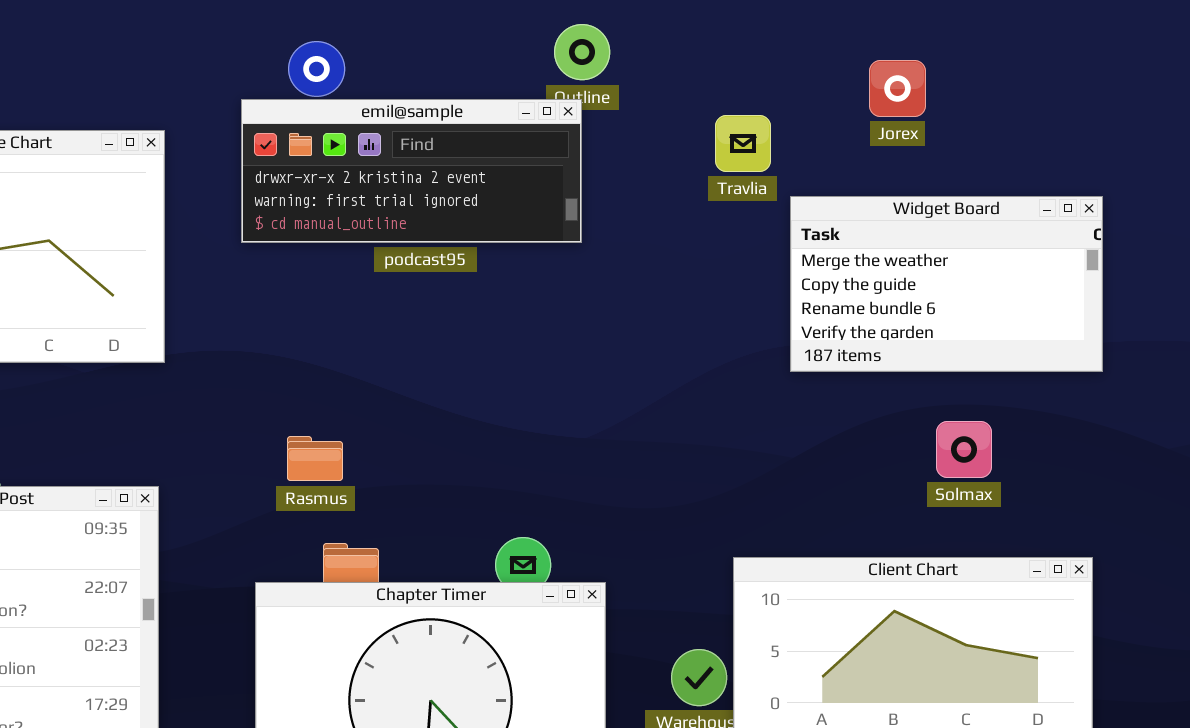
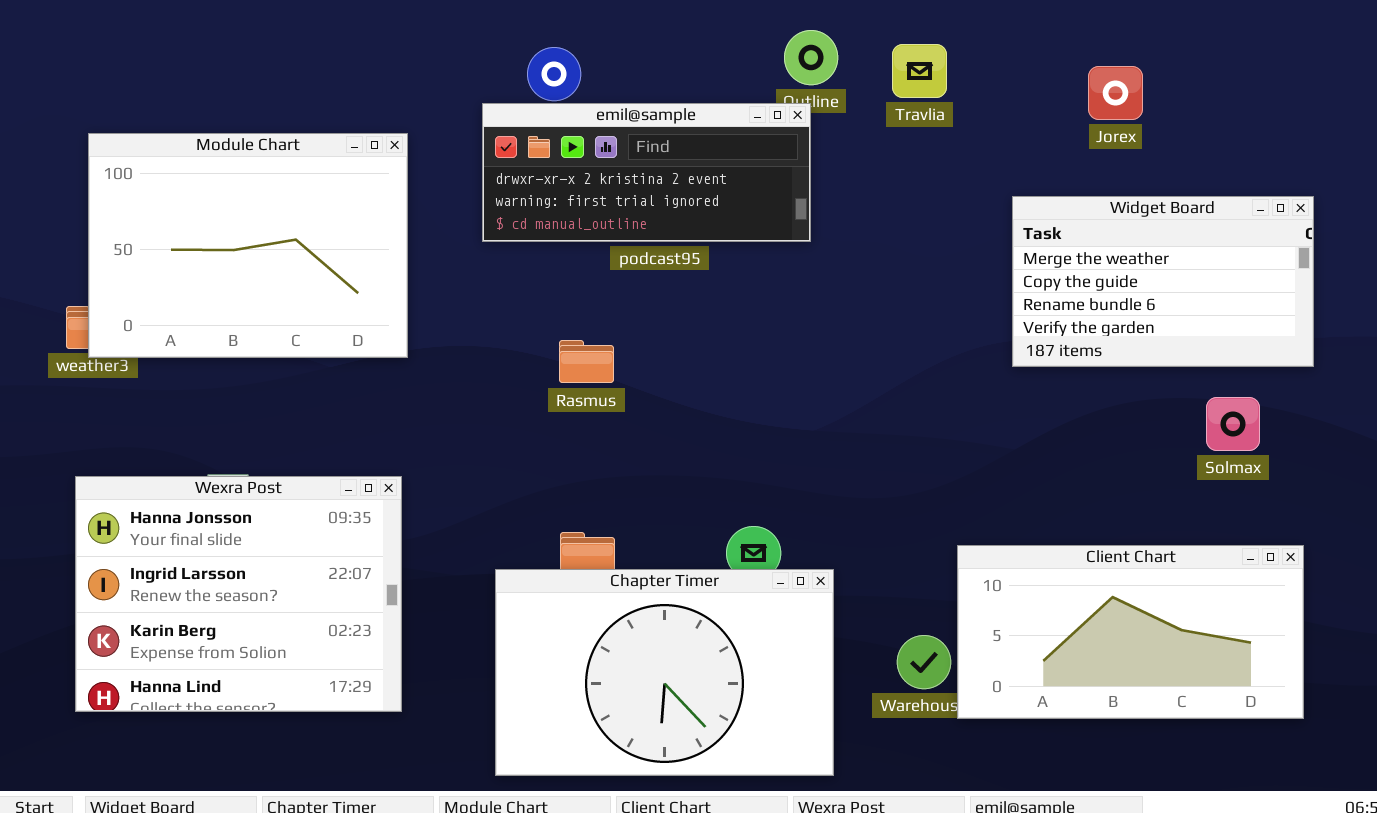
Travlia: [715,115,771,172] -> [892,44,947,98], moved
Solmax: [936,421,992,478] -> [1206,397,1260,451], moved
Rasmus: [287,436,343,481] -> [559,340,614,383], moved

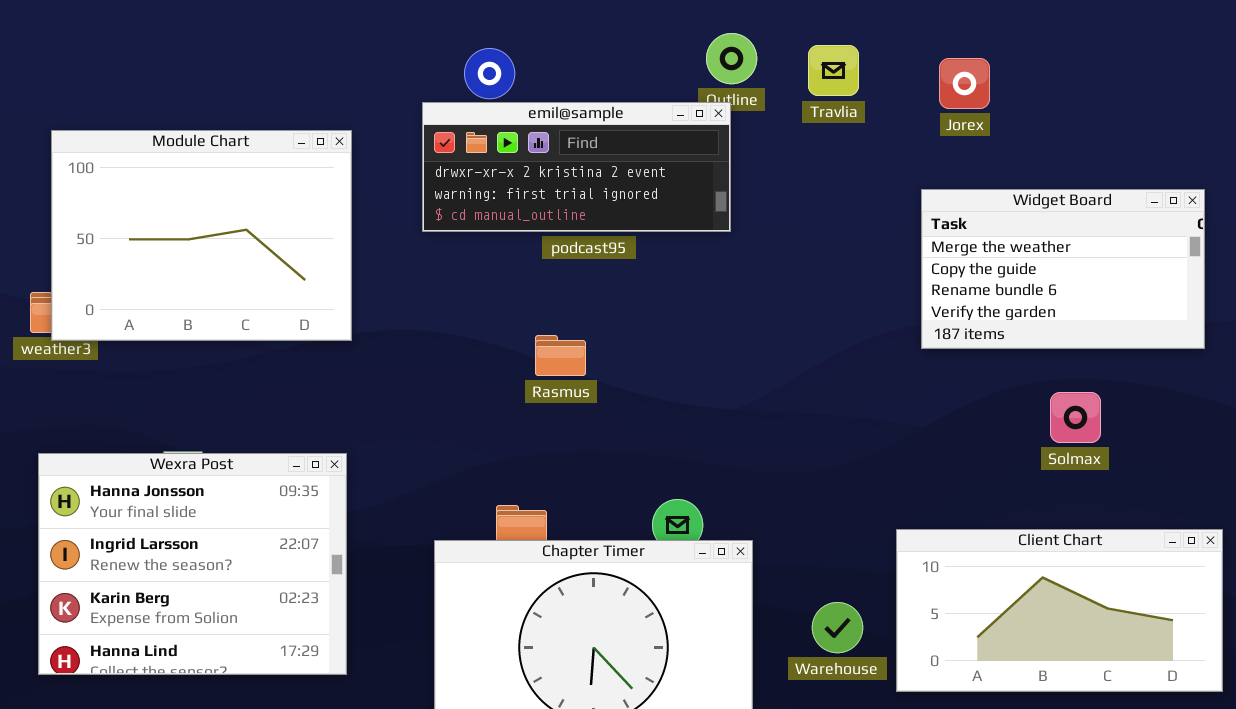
Jorex: [1088,66,1143,120] -> [939,58,990,109], moved
Rasmus: [559,340,614,383] -> [535,335,586,376], moved
Solmax: [1206,397,1260,451] -> [1050,392,1101,443], moved
Client Chart: [957,545,1304,719] -> [896,529,1223,692], moved

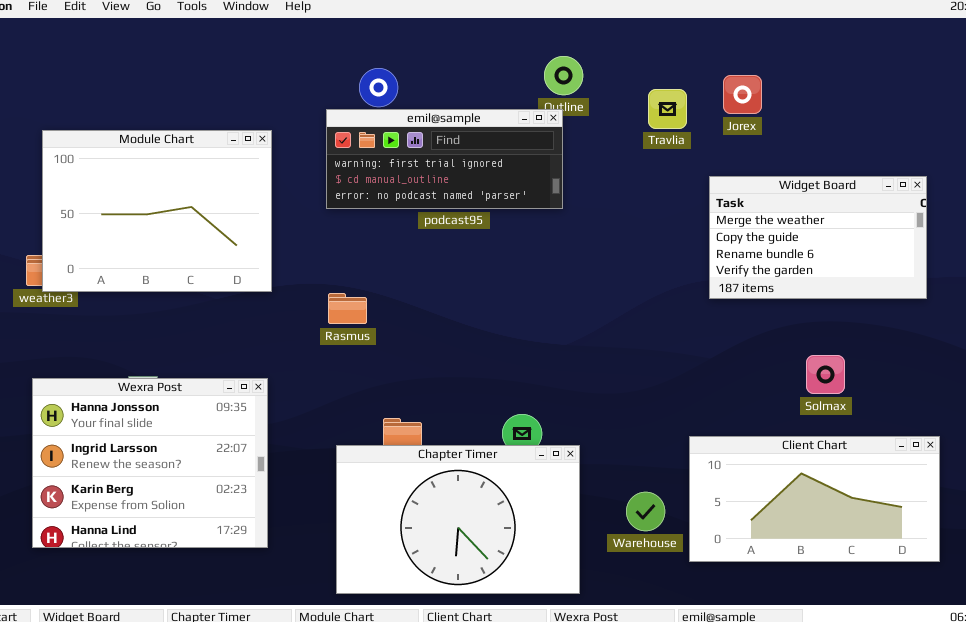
Travlia: [808,45,859,96] -> [648,89,687,129], moved
emil@sample: [422,102,731,232] -> [326,109,563,209], scrolled down 1 row
Rasmus: [535,335,586,376] -> [328,293,367,324], moved
Solmax: [1050,392,1101,443] -> [806,355,845,394], moved

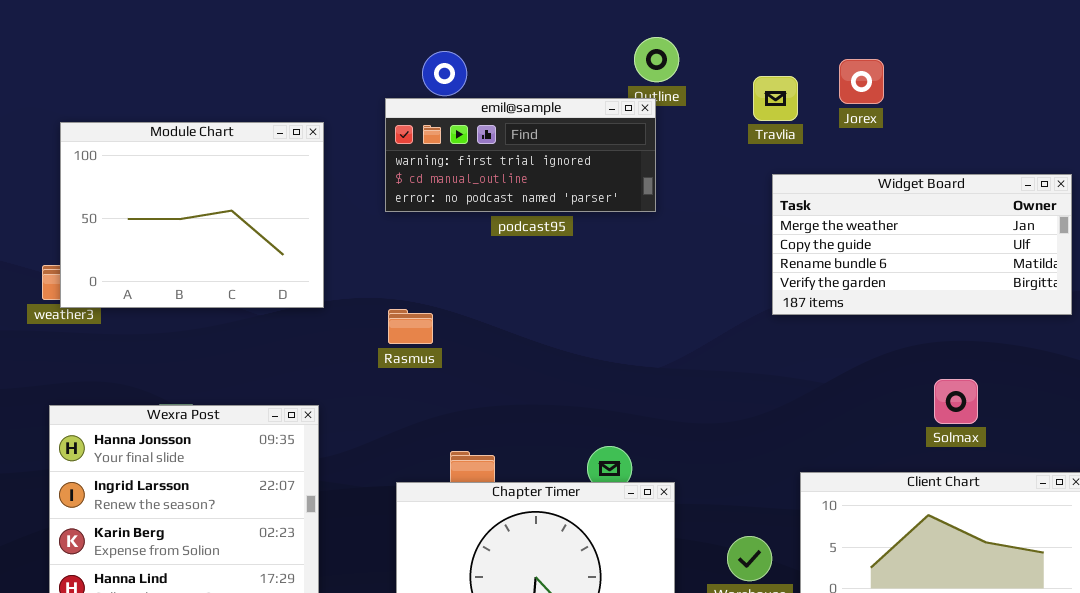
Widget Board: [709,176,927,299] -> [772,174,1072,315], resized

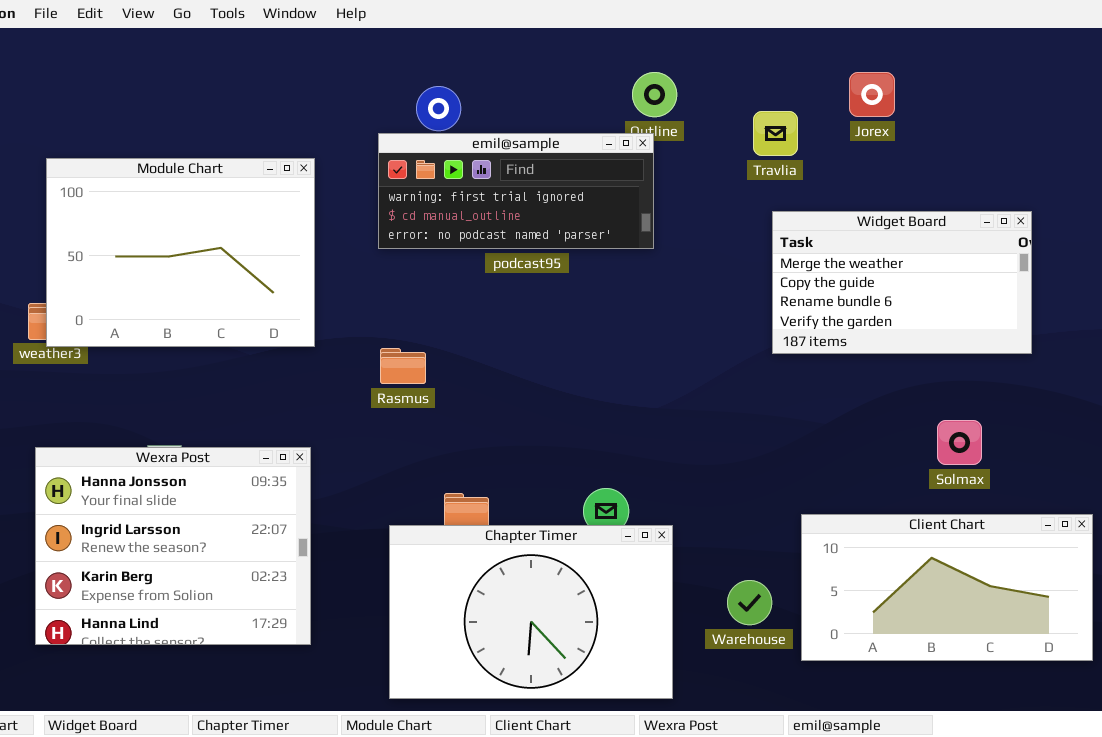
Jorex: [839,59,884,104] -> [849,72,895,117], moved
Widget Board: [772,174,1072,315] -> [772,211,1032,354], resized

